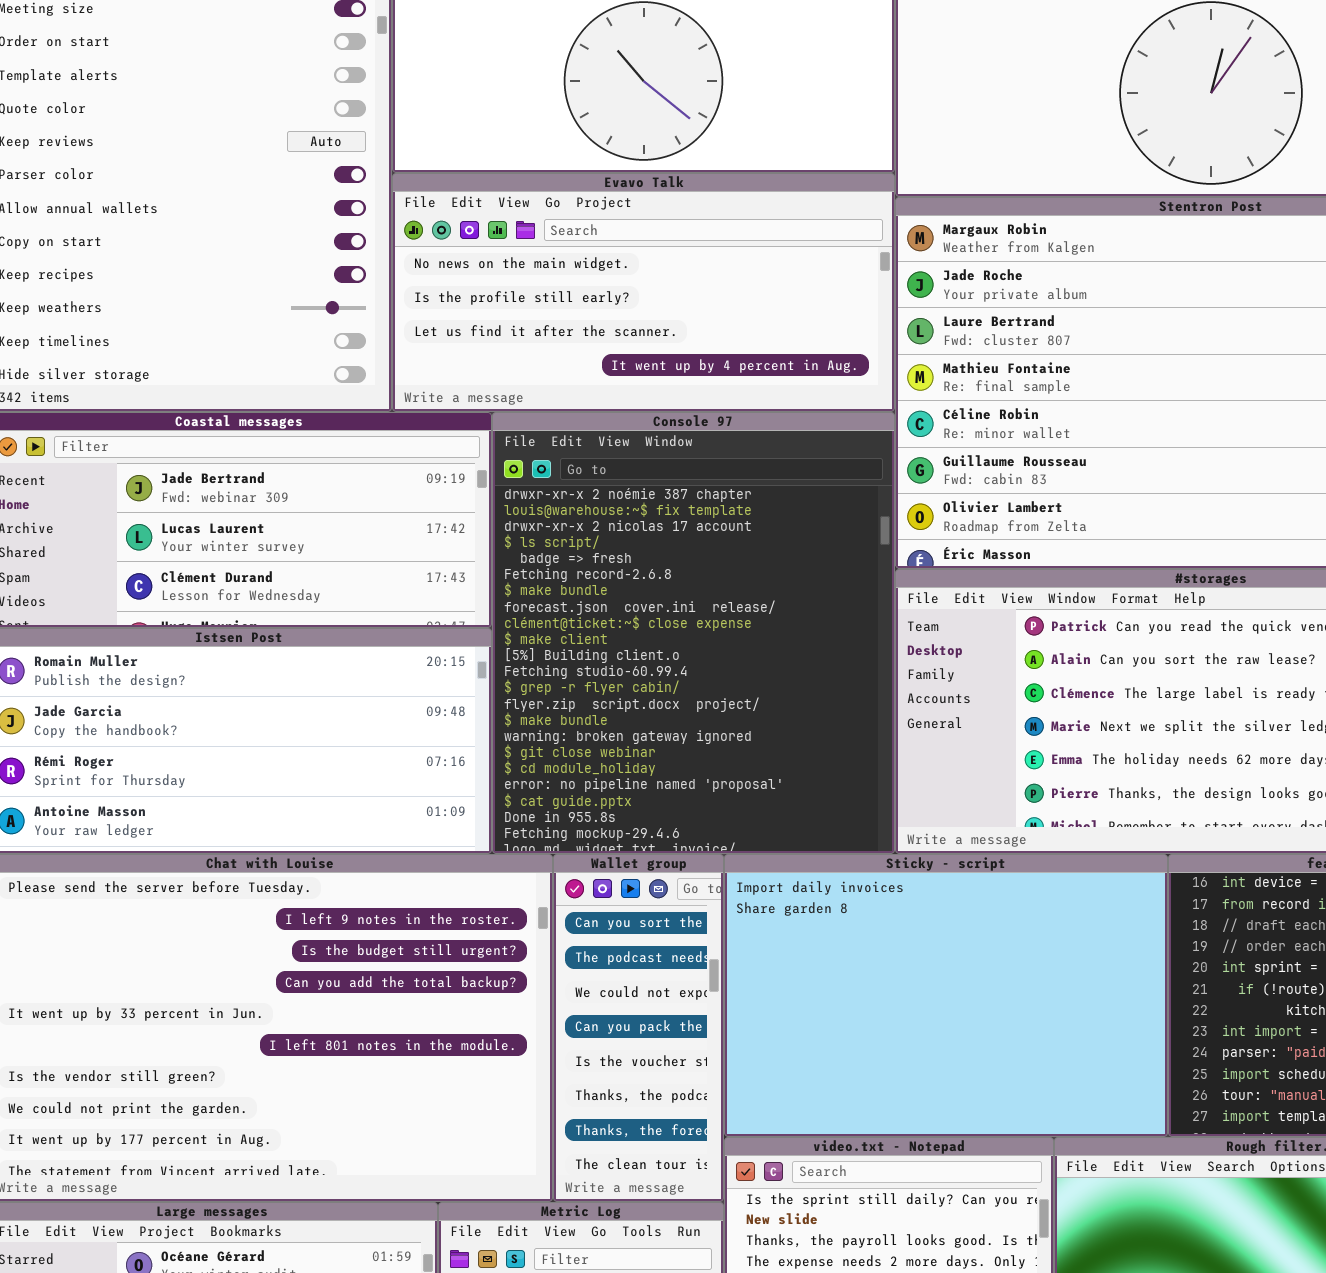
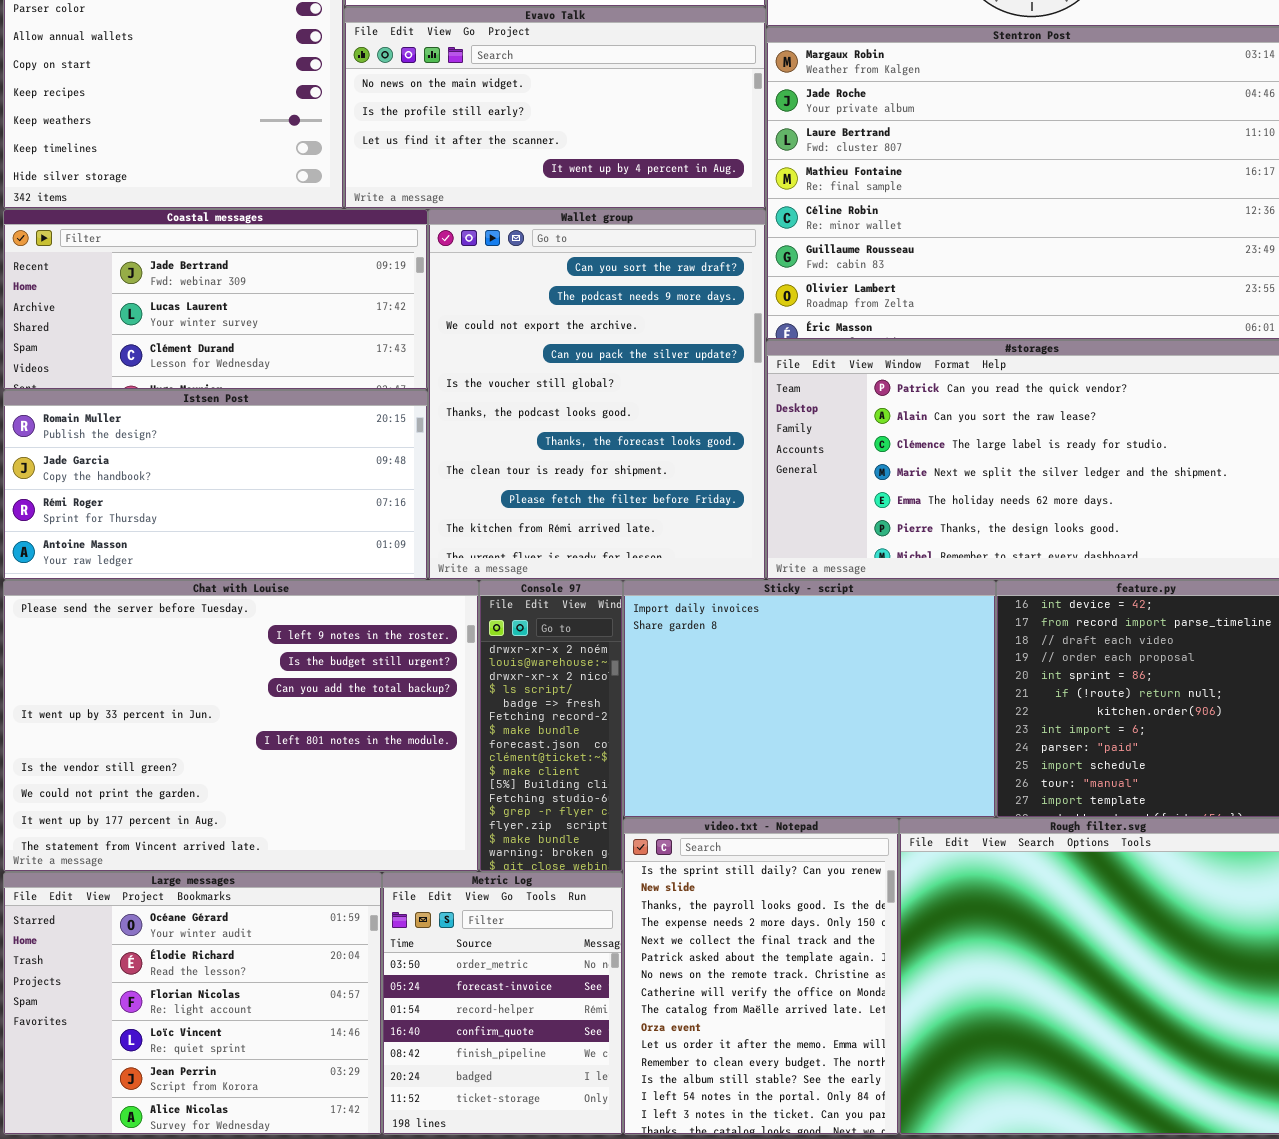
Console 97: [492,412,895,854] -> [479,580,623,872], moved, resized
Wallet group: [553,854,724,1202] -> [428,209,766,580], moved, resized

